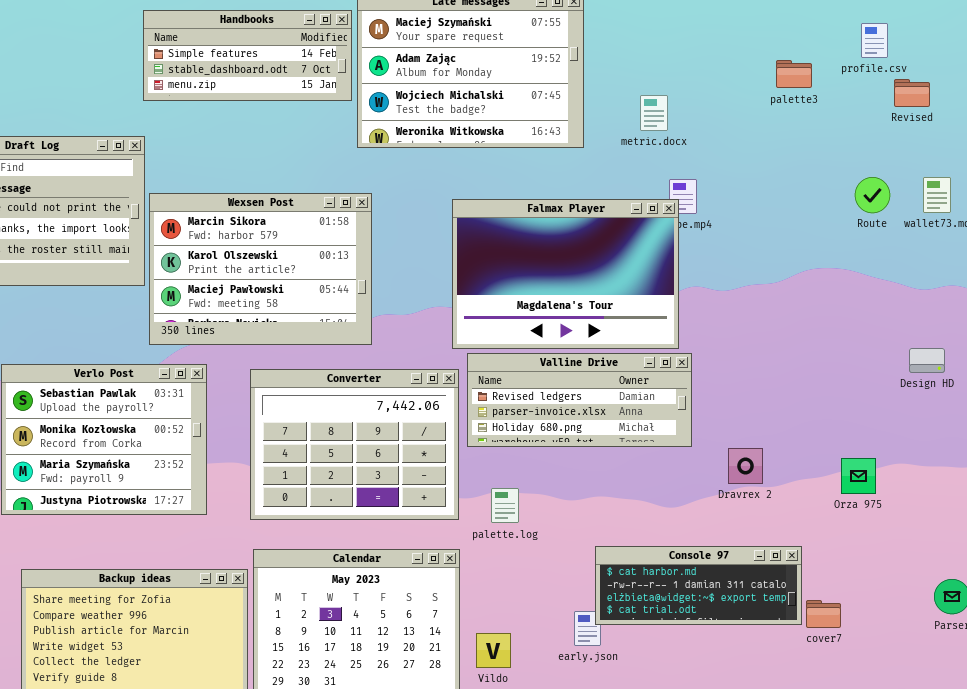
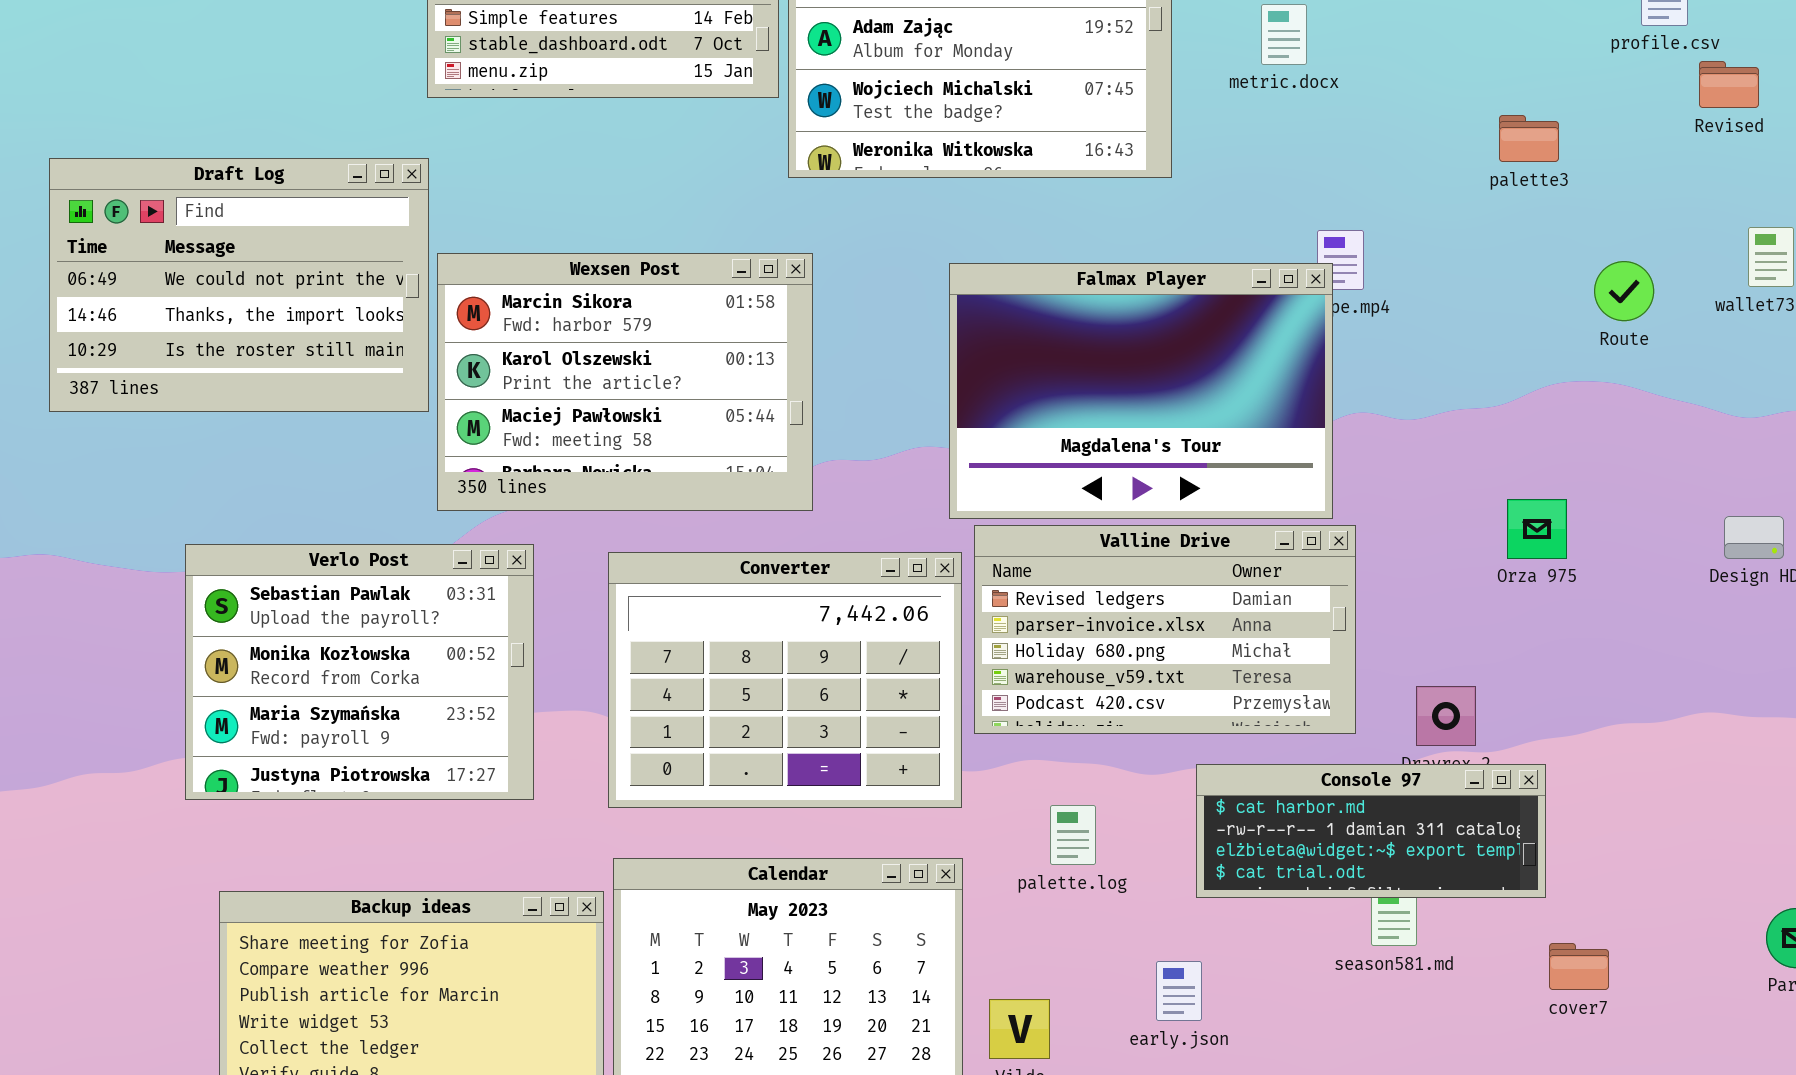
palette3: [776,60,812,88] -> [1499,115,1559,162], moved
metric.docx: [640,95,668,131] -> [1261,4,1307,65], moved
Route: [855,177,890,213] -> [1594,261,1654,321], moved
Valline Drive: [467,353,692,447] -> [974,525,1356,734], resized
Orza 975: [841,458,876,494] -> [1507,499,1567,559], moved
palette.log: [491,488,519,523] -> [1050,805,1096,865], moved
Console 97: [595,546,802,625] -> [1196,764,1546,898], moved

